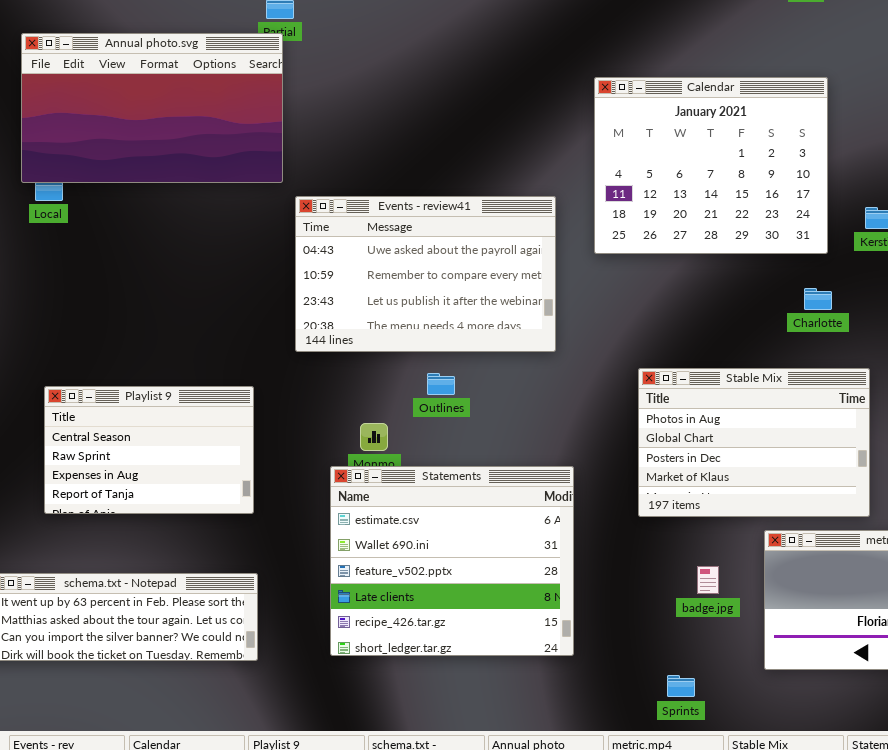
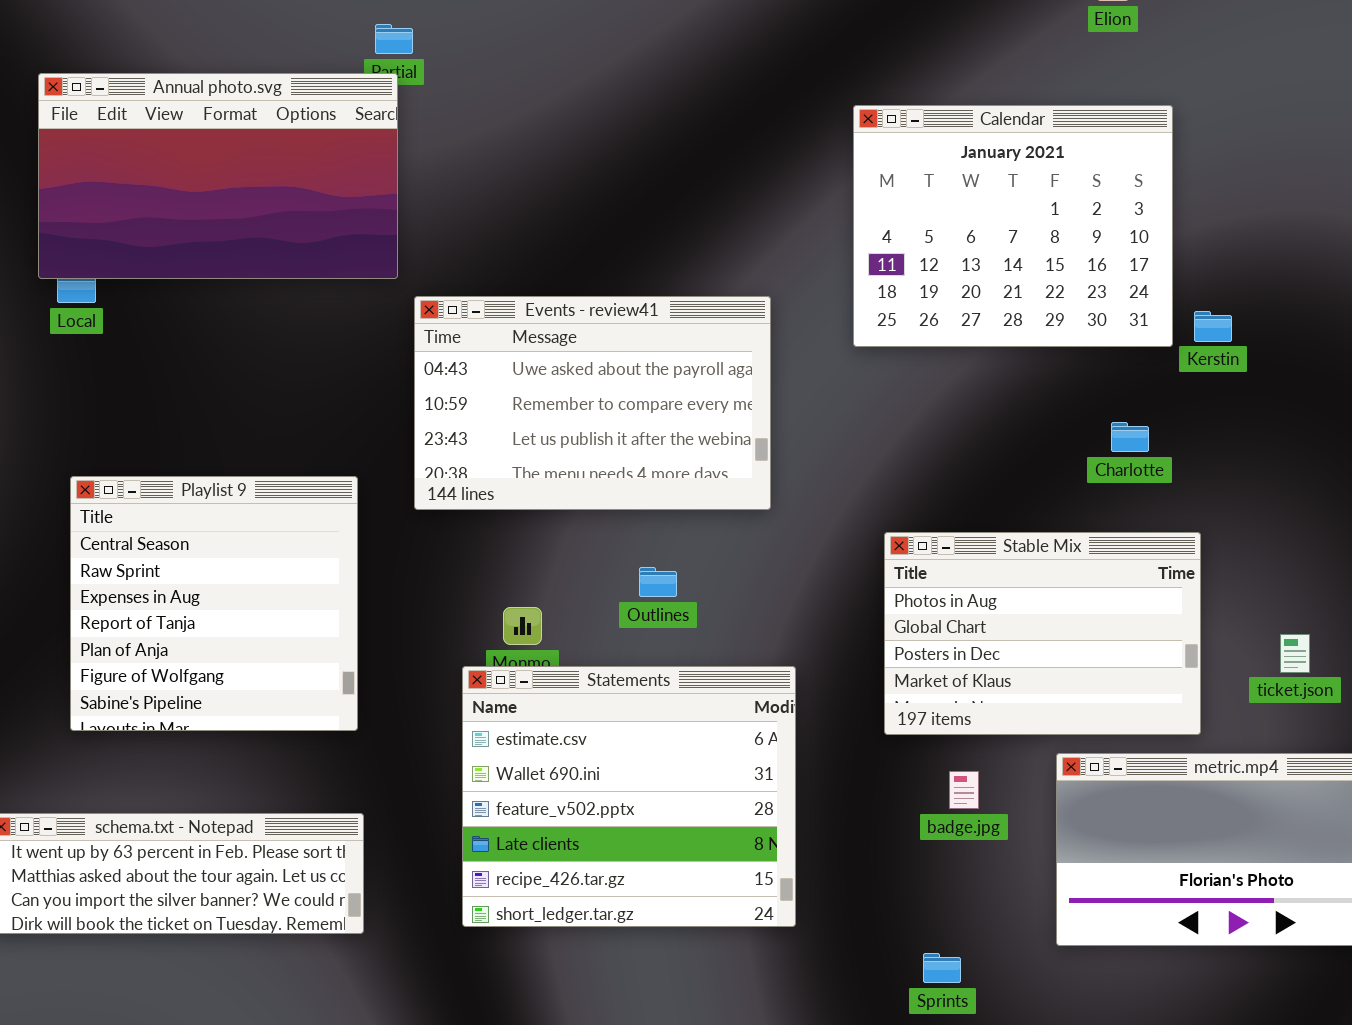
Calendar: [594,77,828,254] -> [853,105,1173,347], moved
Outlines: [427,373,455,395] -> [639,567,677,597], moved
Playlist 9: [44,386,254,514] -> [70,476,358,731], resized
badge.jpg: [697,566,719,594] -> [949,771,979,809], moved

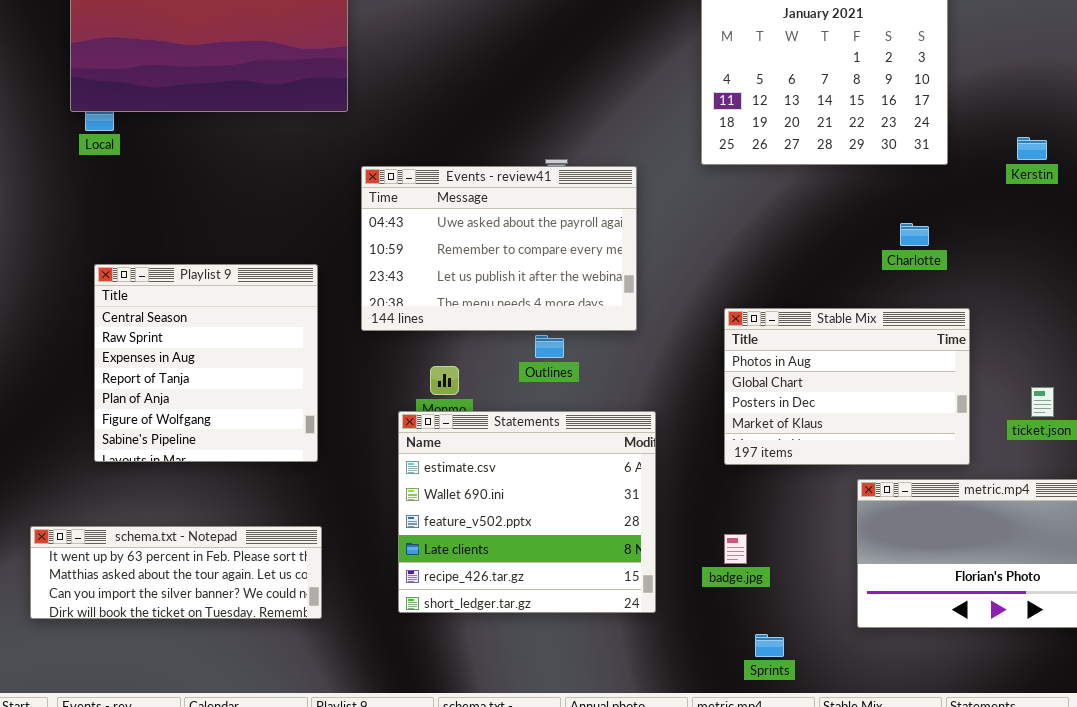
Events - review41: [414,296,771,510] -> [361,166,637,331], moved
Kerstin: [1194,311,1232,342] -> [1017,137,1047,160], moved
badge.jpg: [949,771,979,809] -> [724,534,747,564], moved

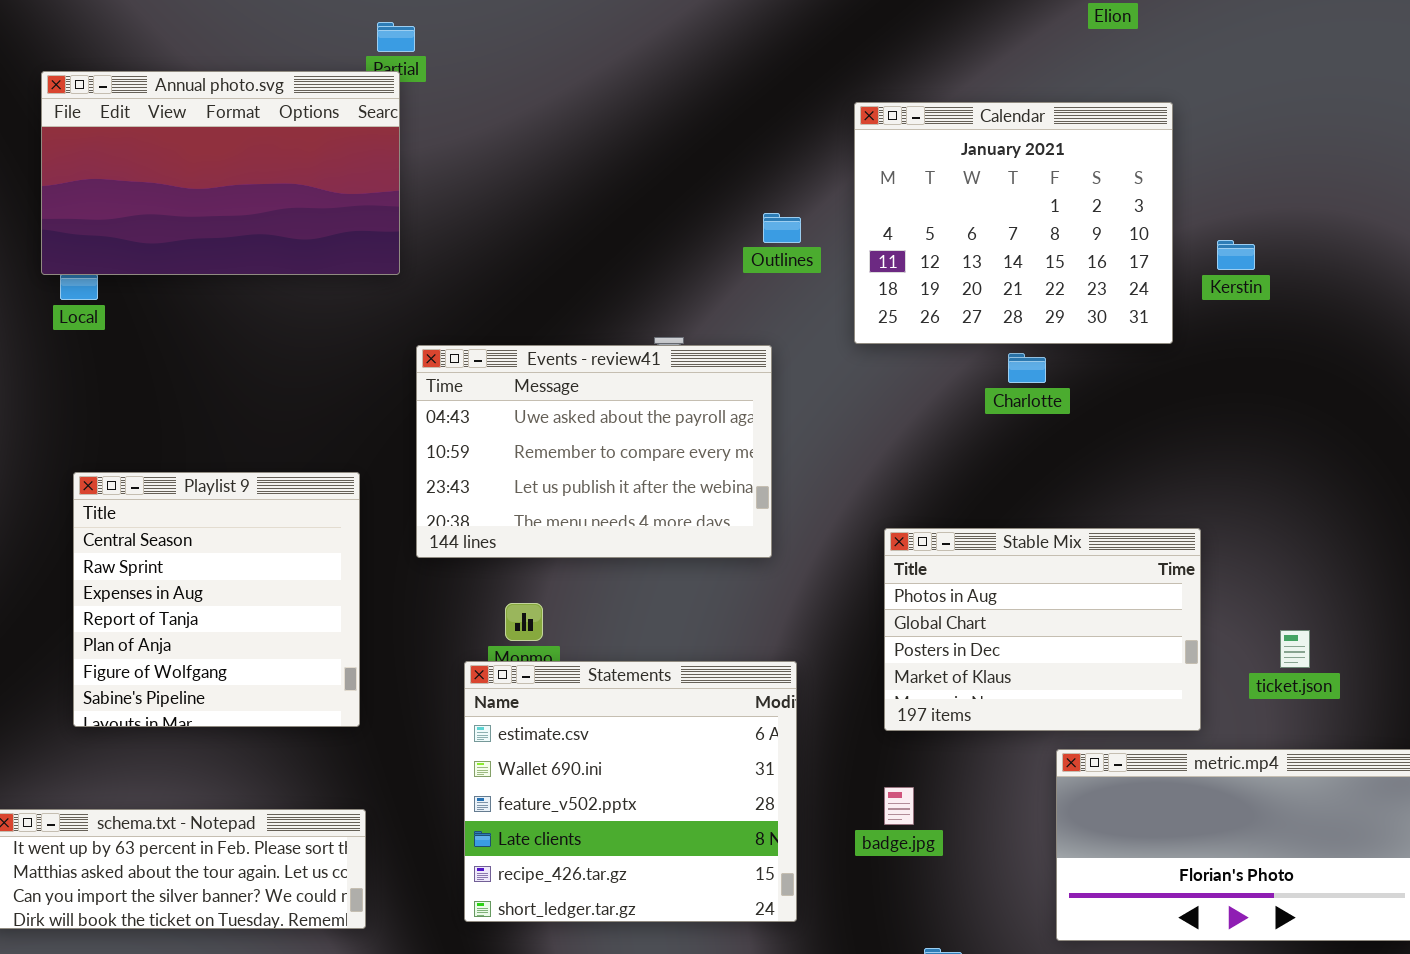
Kerstin: [1017,137,1047,160] -> [1217,240,1255,270], moved
Charlotte: [900,223,929,246] -> [1008,353,1046,383], moved
Outlines: [535,335,564,358] -> [763,213,801,243], moved
badge.jpg: [724,534,747,564] -> [884,787,914,825], moved

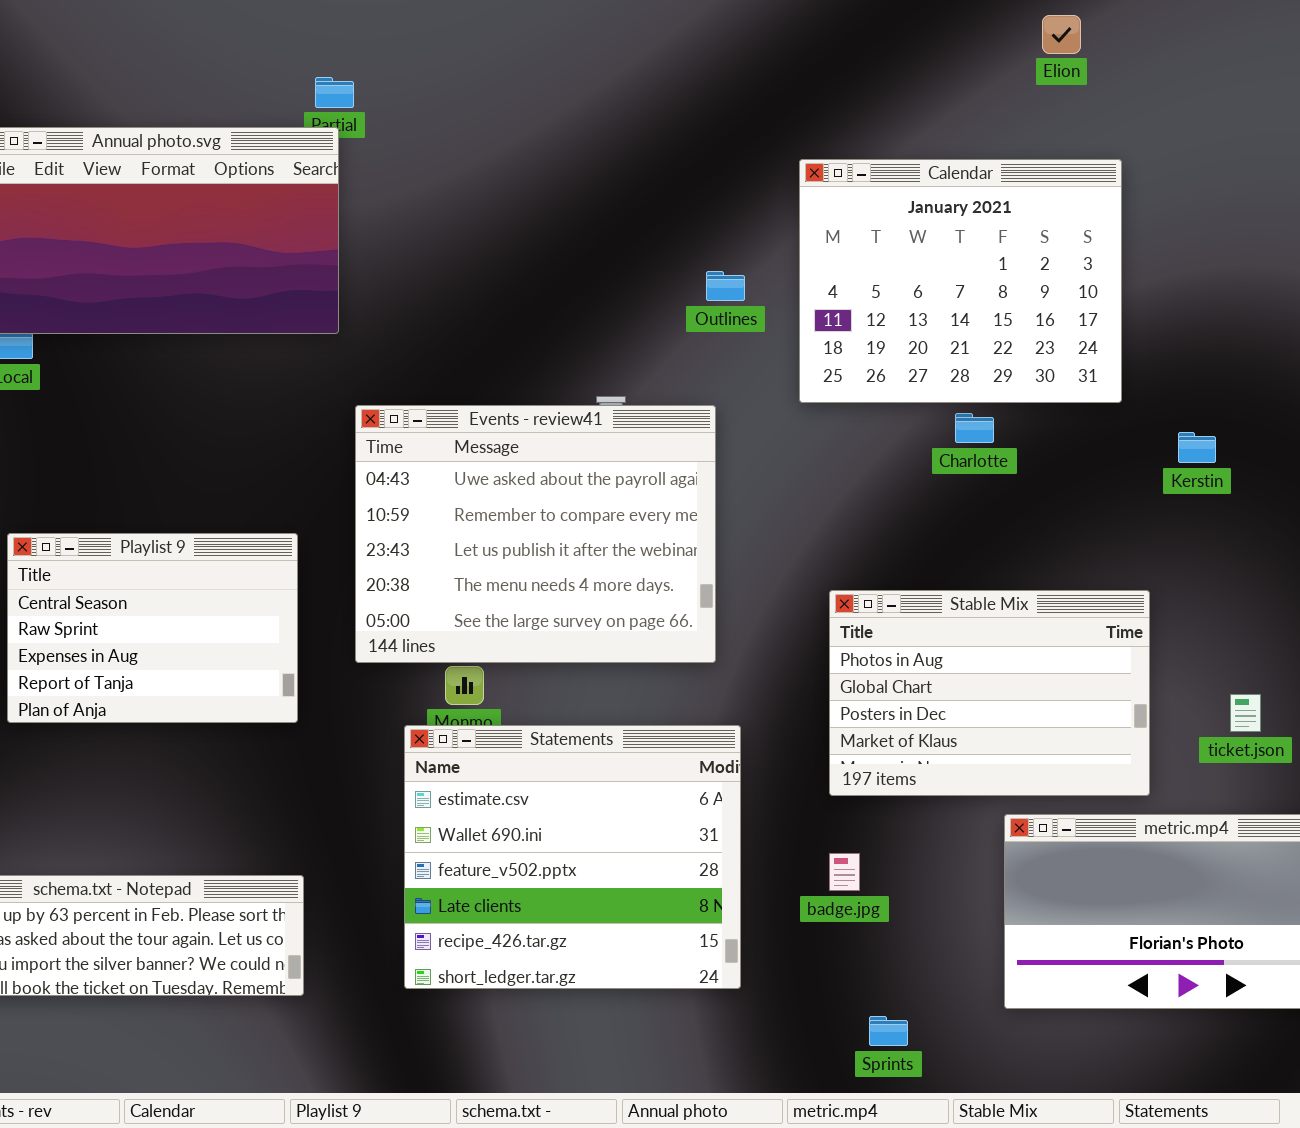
Kerstin: [1217,240,1255,270] -> [1178,432,1216,463], moved
Events - review41: [416,345,772,558] -> [355,405,716,663], resized
Playlist 9: [73,472,360,727] -> [7,533,298,723], resized

